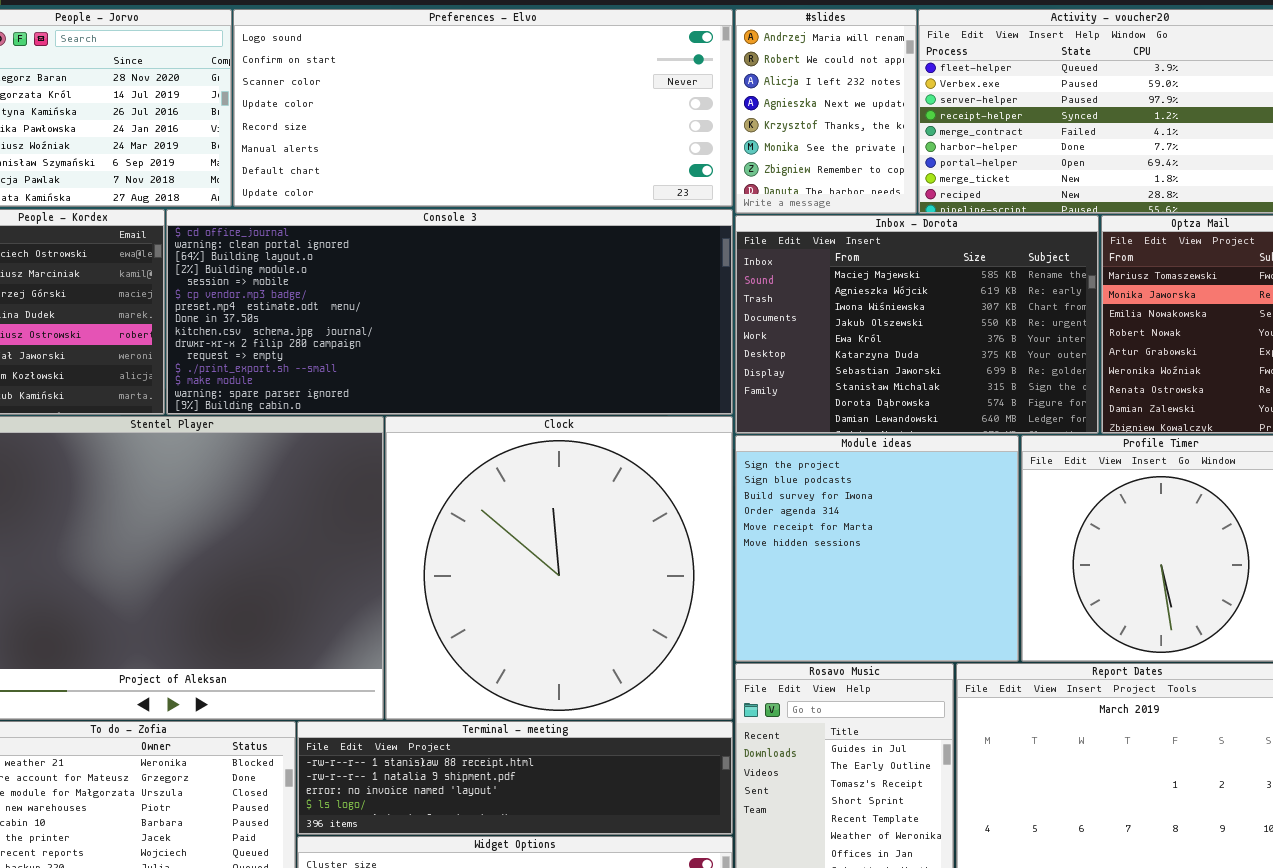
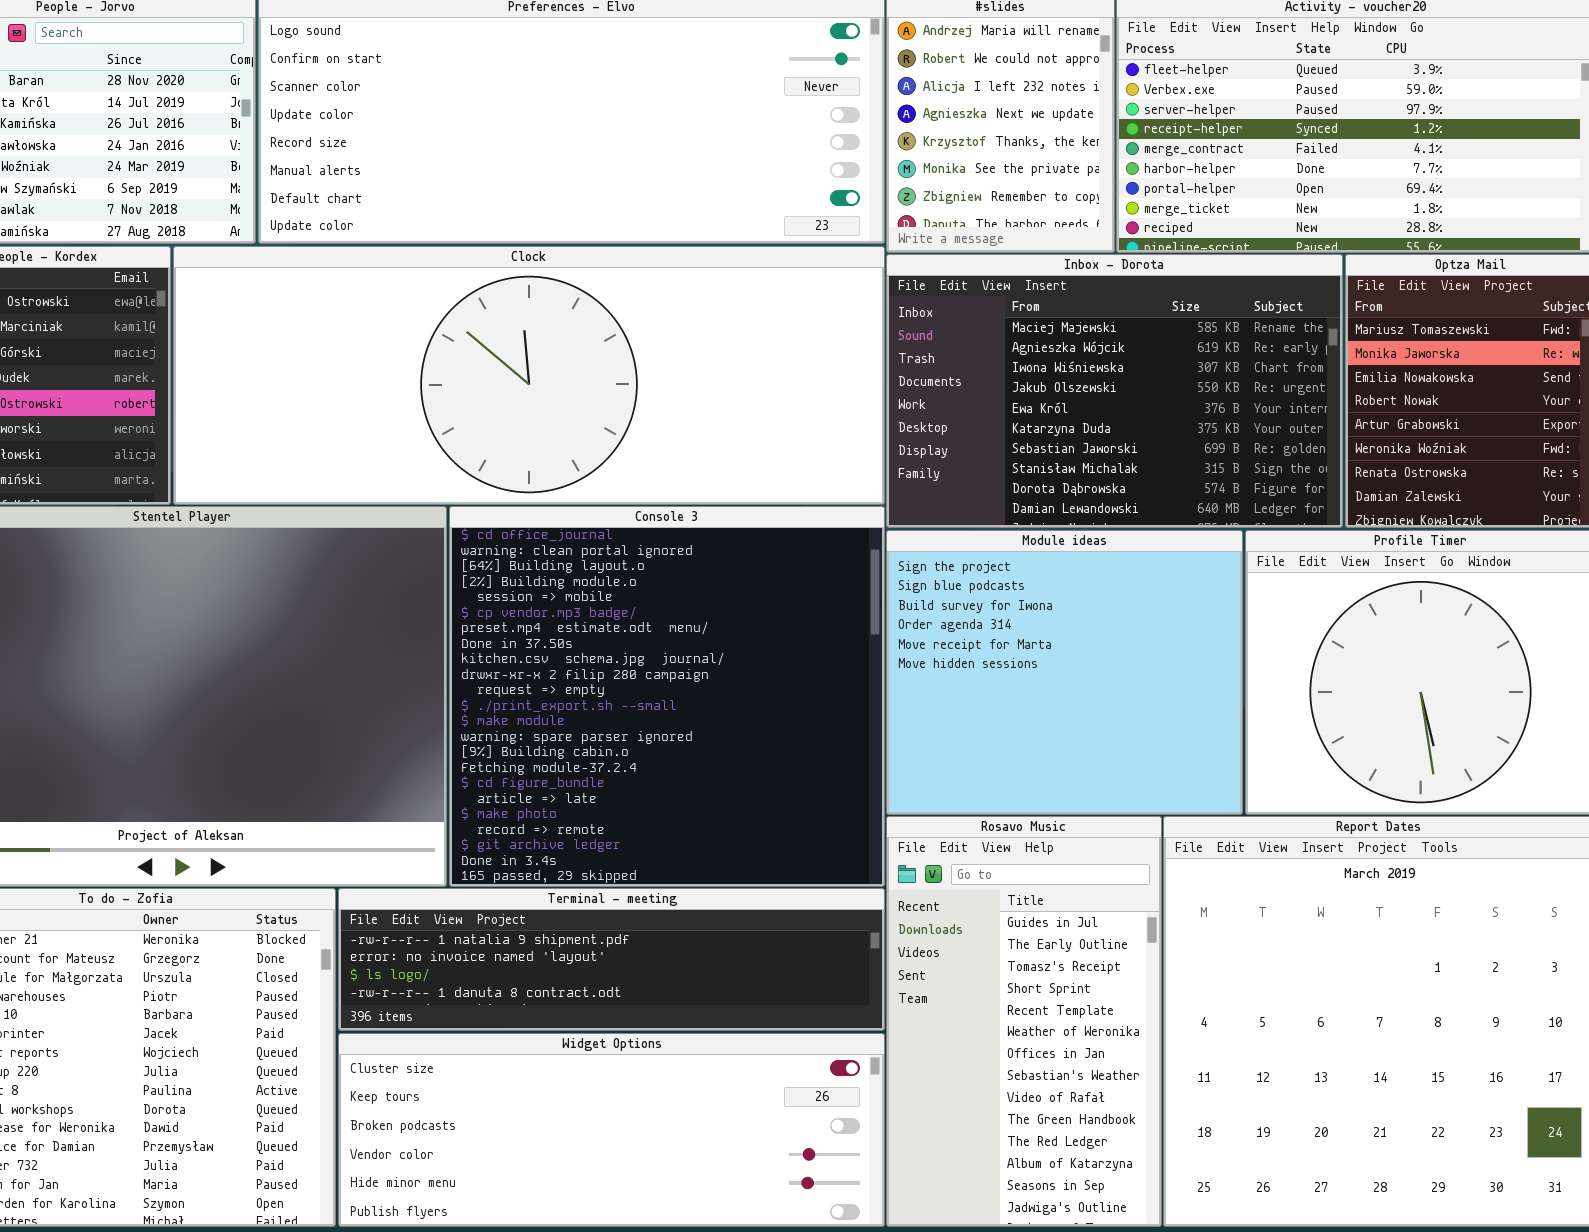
Console 3: [166,209,733,415] -> [449,506,885,887], moved, resized
Clock: [385,416,733,720] -> [173,246,885,505], moved, resized
Terminal - meeting: [297,721,733,835] -> [338,888,885,1031], scrolled down 1 row

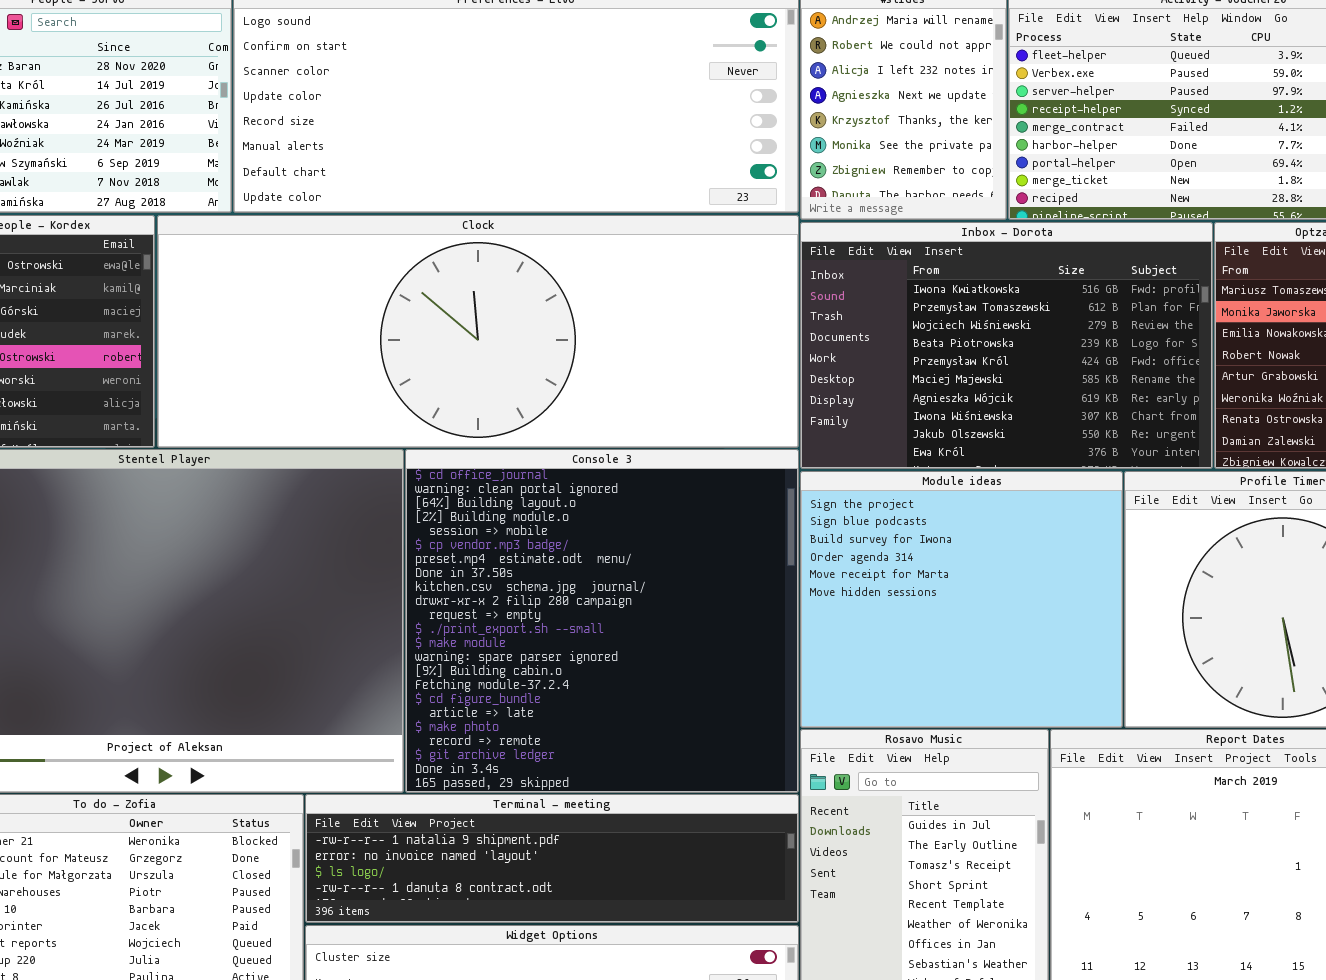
Inbox - Dorota: [886,254,1343,528] -> [800,222,1213,469], scrolled up 5 rows

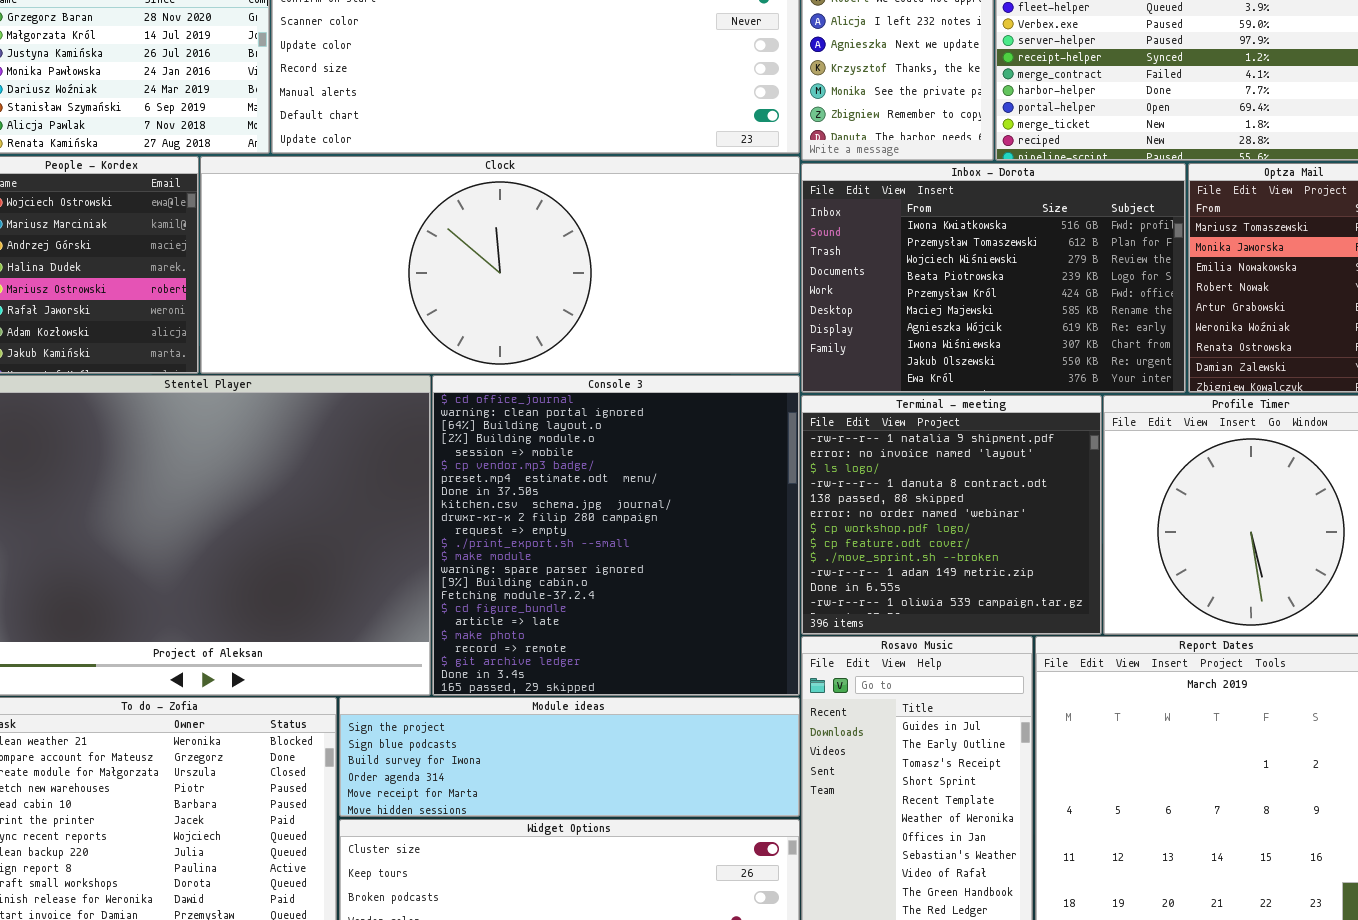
Module ideas: [800,471,1123,728] -> [339,697,800,817], moved, resized
Terminal - meeting: [305,794,799,923] -> [801,395,1102,635], moved, resized

